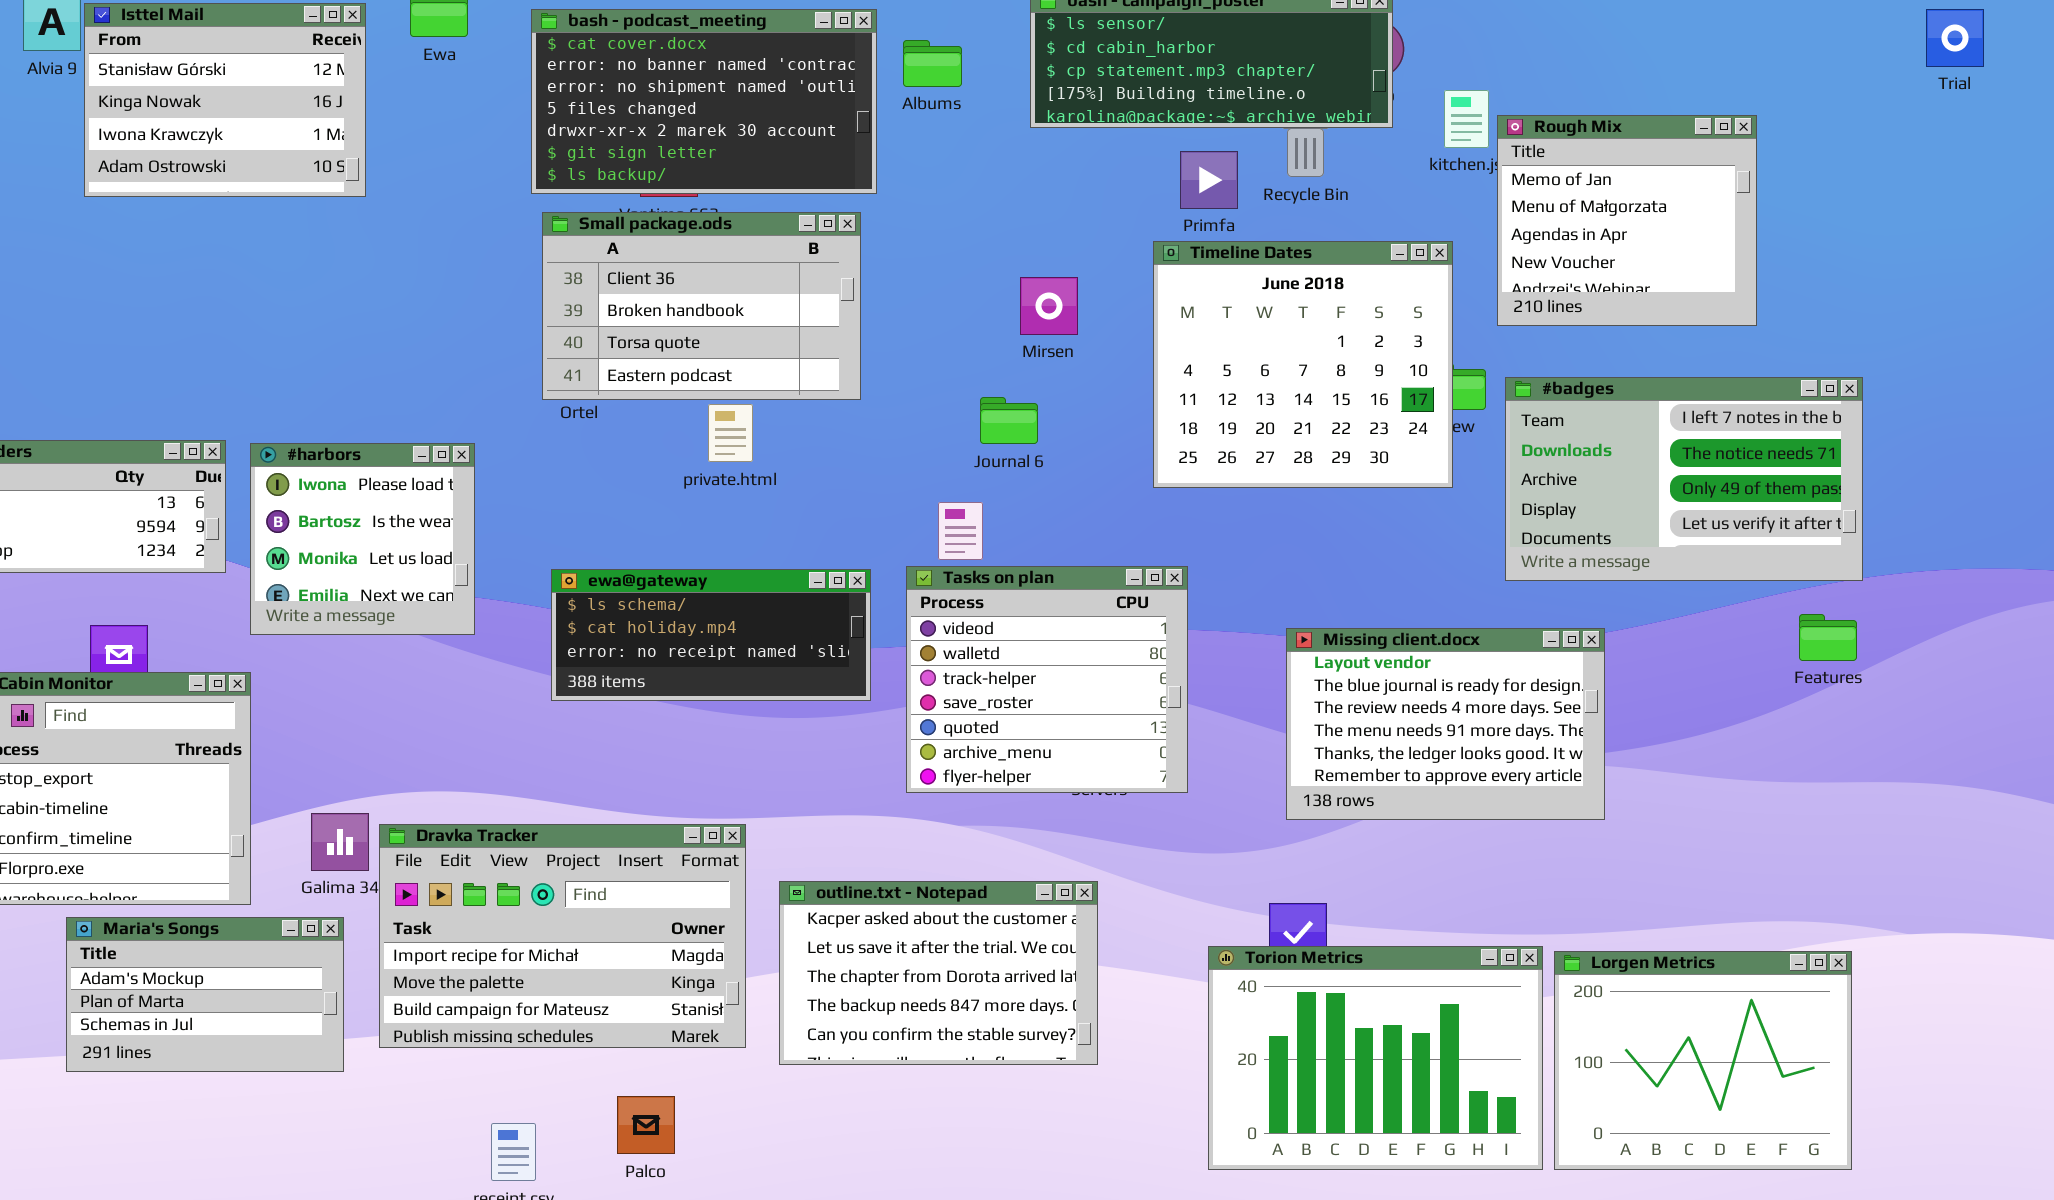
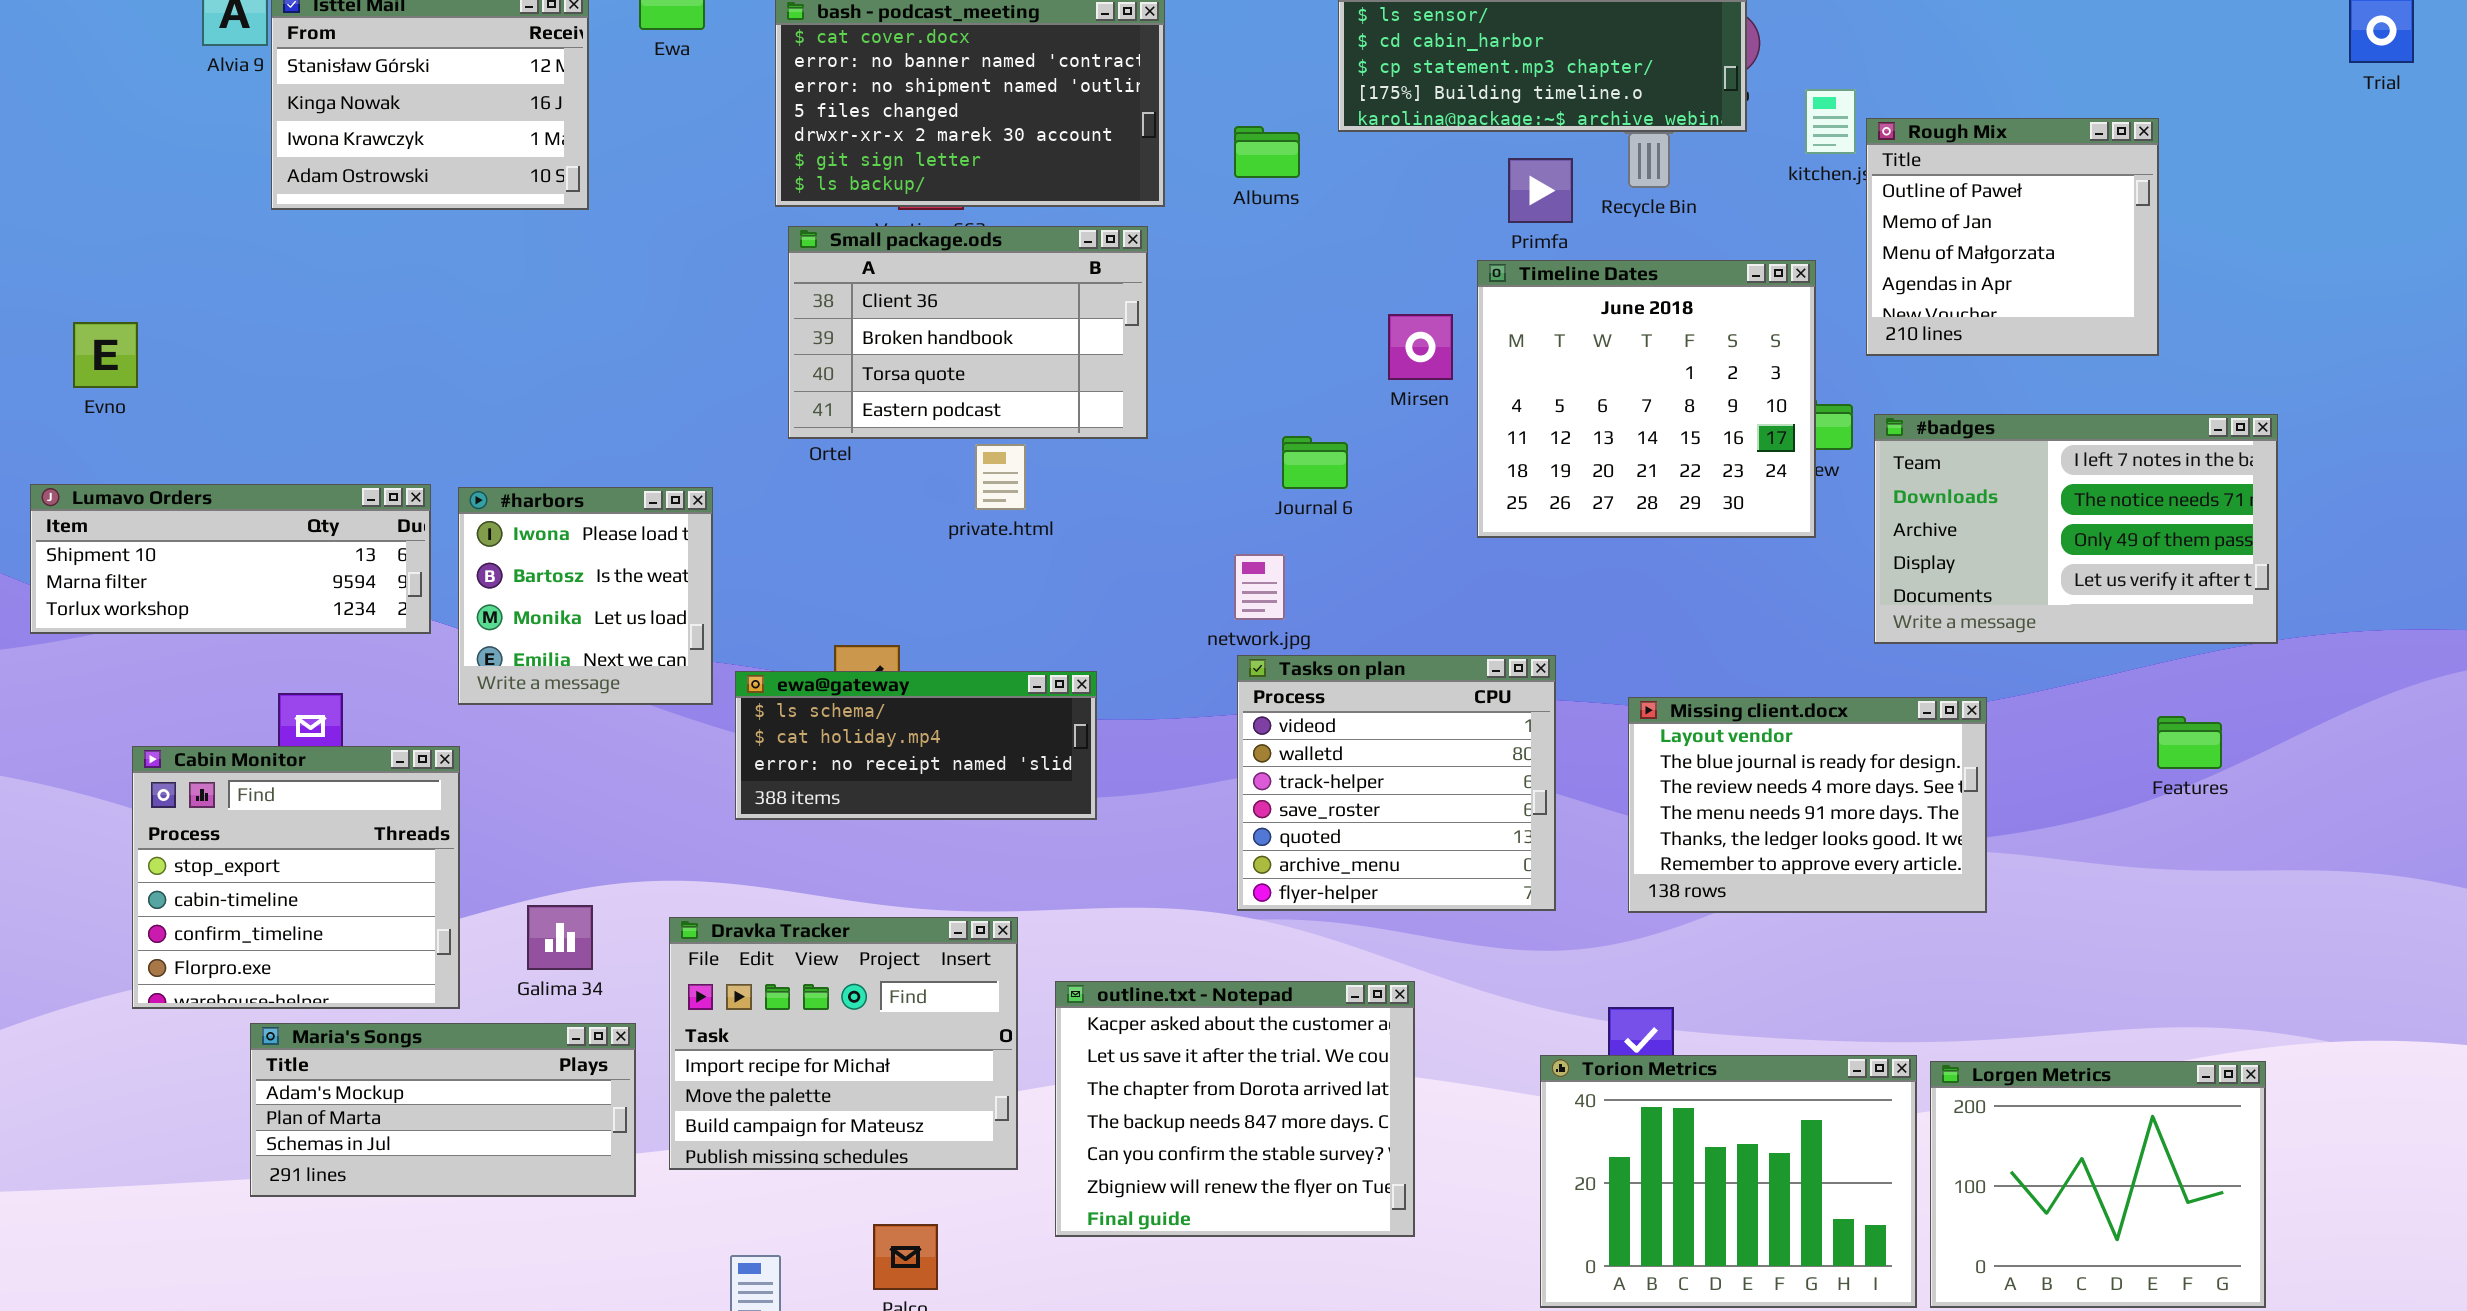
Albums: [903,40,962,87] -> [1234,126,1300,178], moved
Rough Mix: [1497,115,1757,326] -> [1866,118,2159,356], scrolled up 1 row
Mirsen: [1020,277,1078,335] -> [1388,314,1453,380], moved
Tasks on plan: [906,566,1188,793] -> [1237,655,1556,911], moved
ewa@gateway: [551,569,871,701] -> [735,671,1097,820], moved
Features: [1799,614,1857,661] -> [2157,716,2222,769], moved
Dravka Tracker: [379,824,746,1048] -> [669,917,1018,1170], resized
outline.txt - Notepad: [779,881,1098,1065] -> [1055,981,1415,1237], resized
Maria's Songs: [66,917,344,1072] -> [250,1023,636,1197], resized

